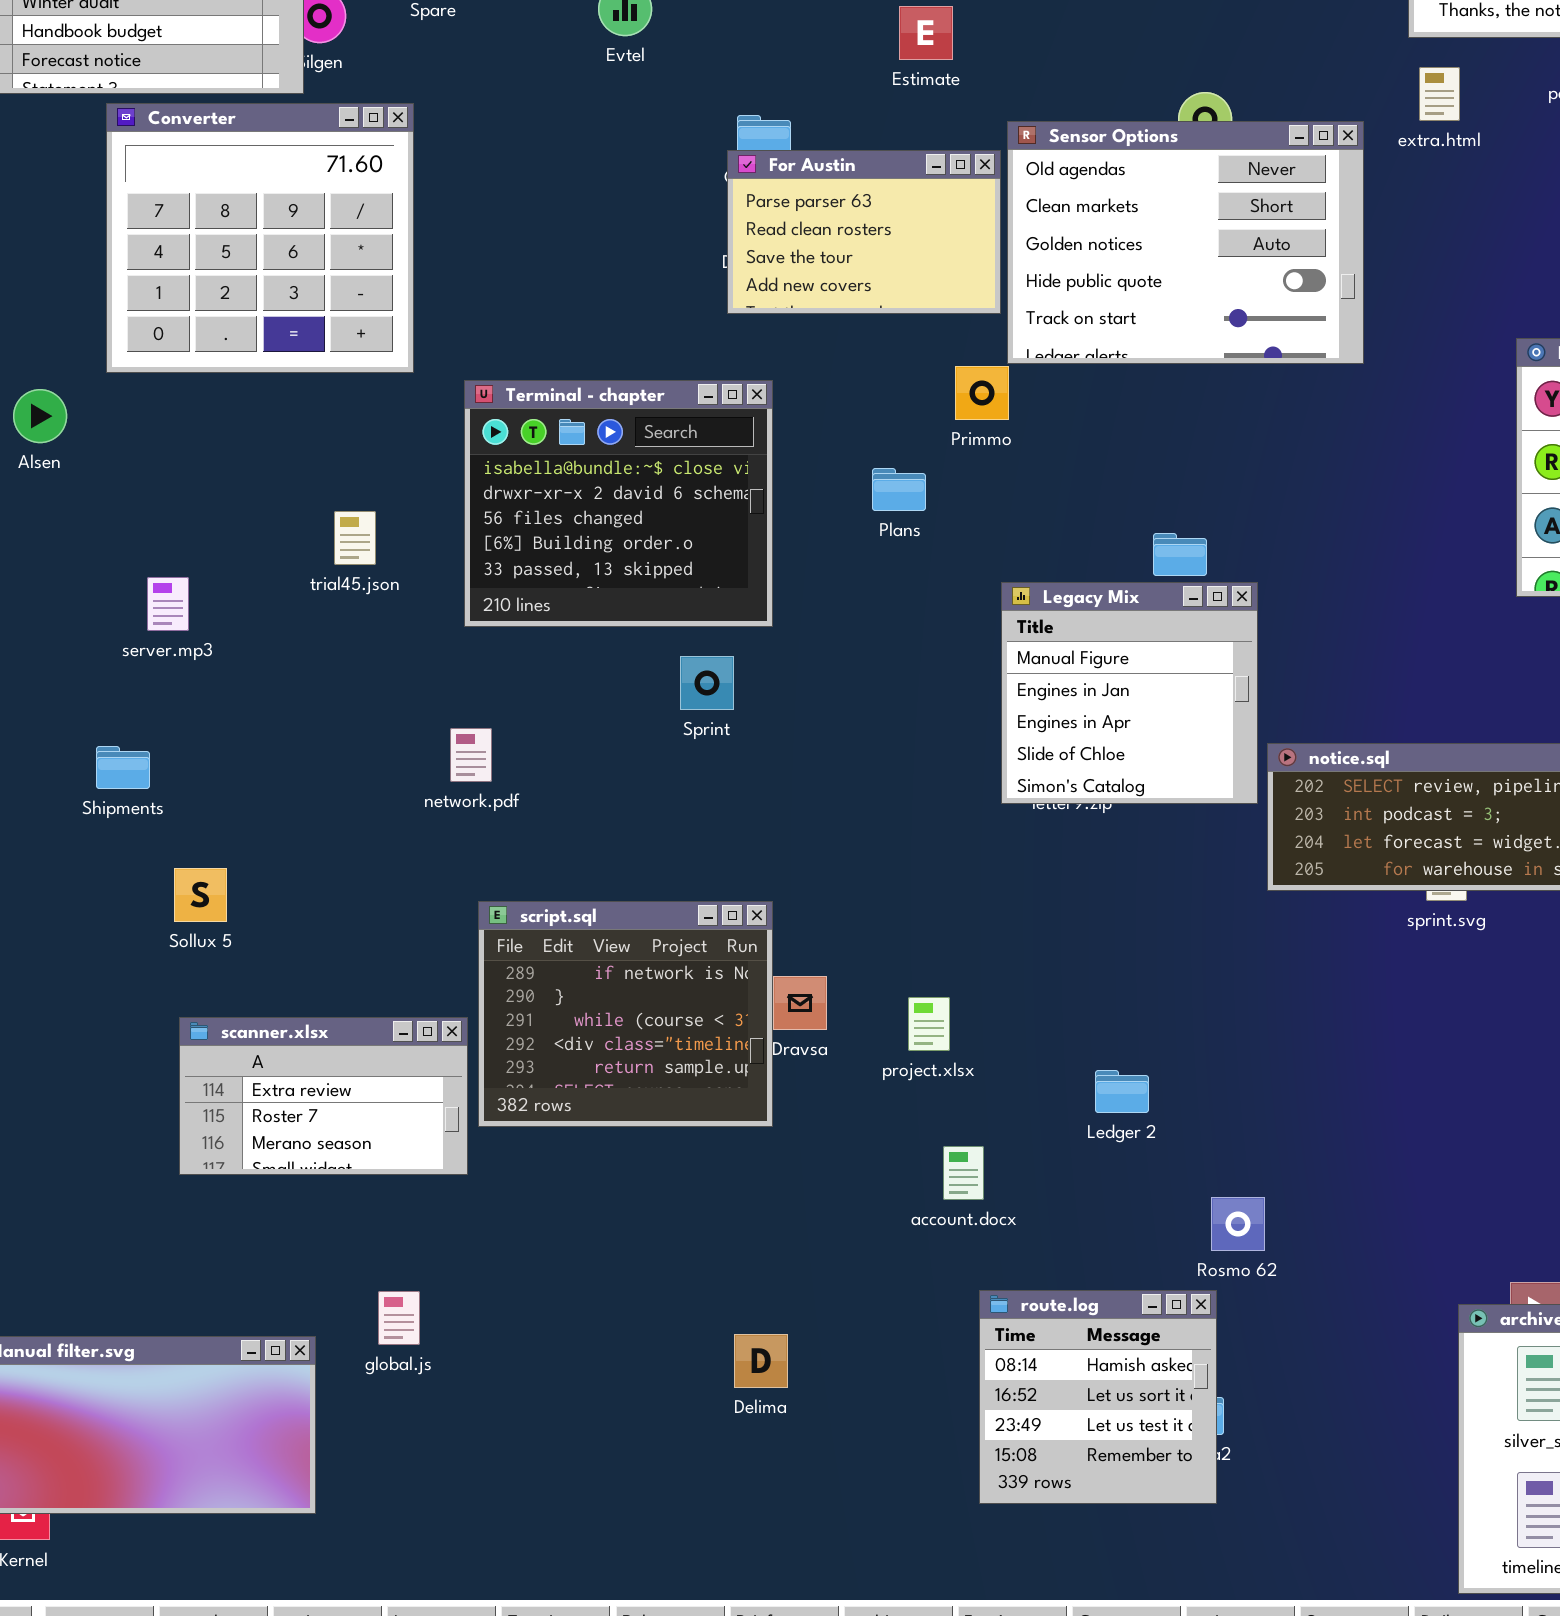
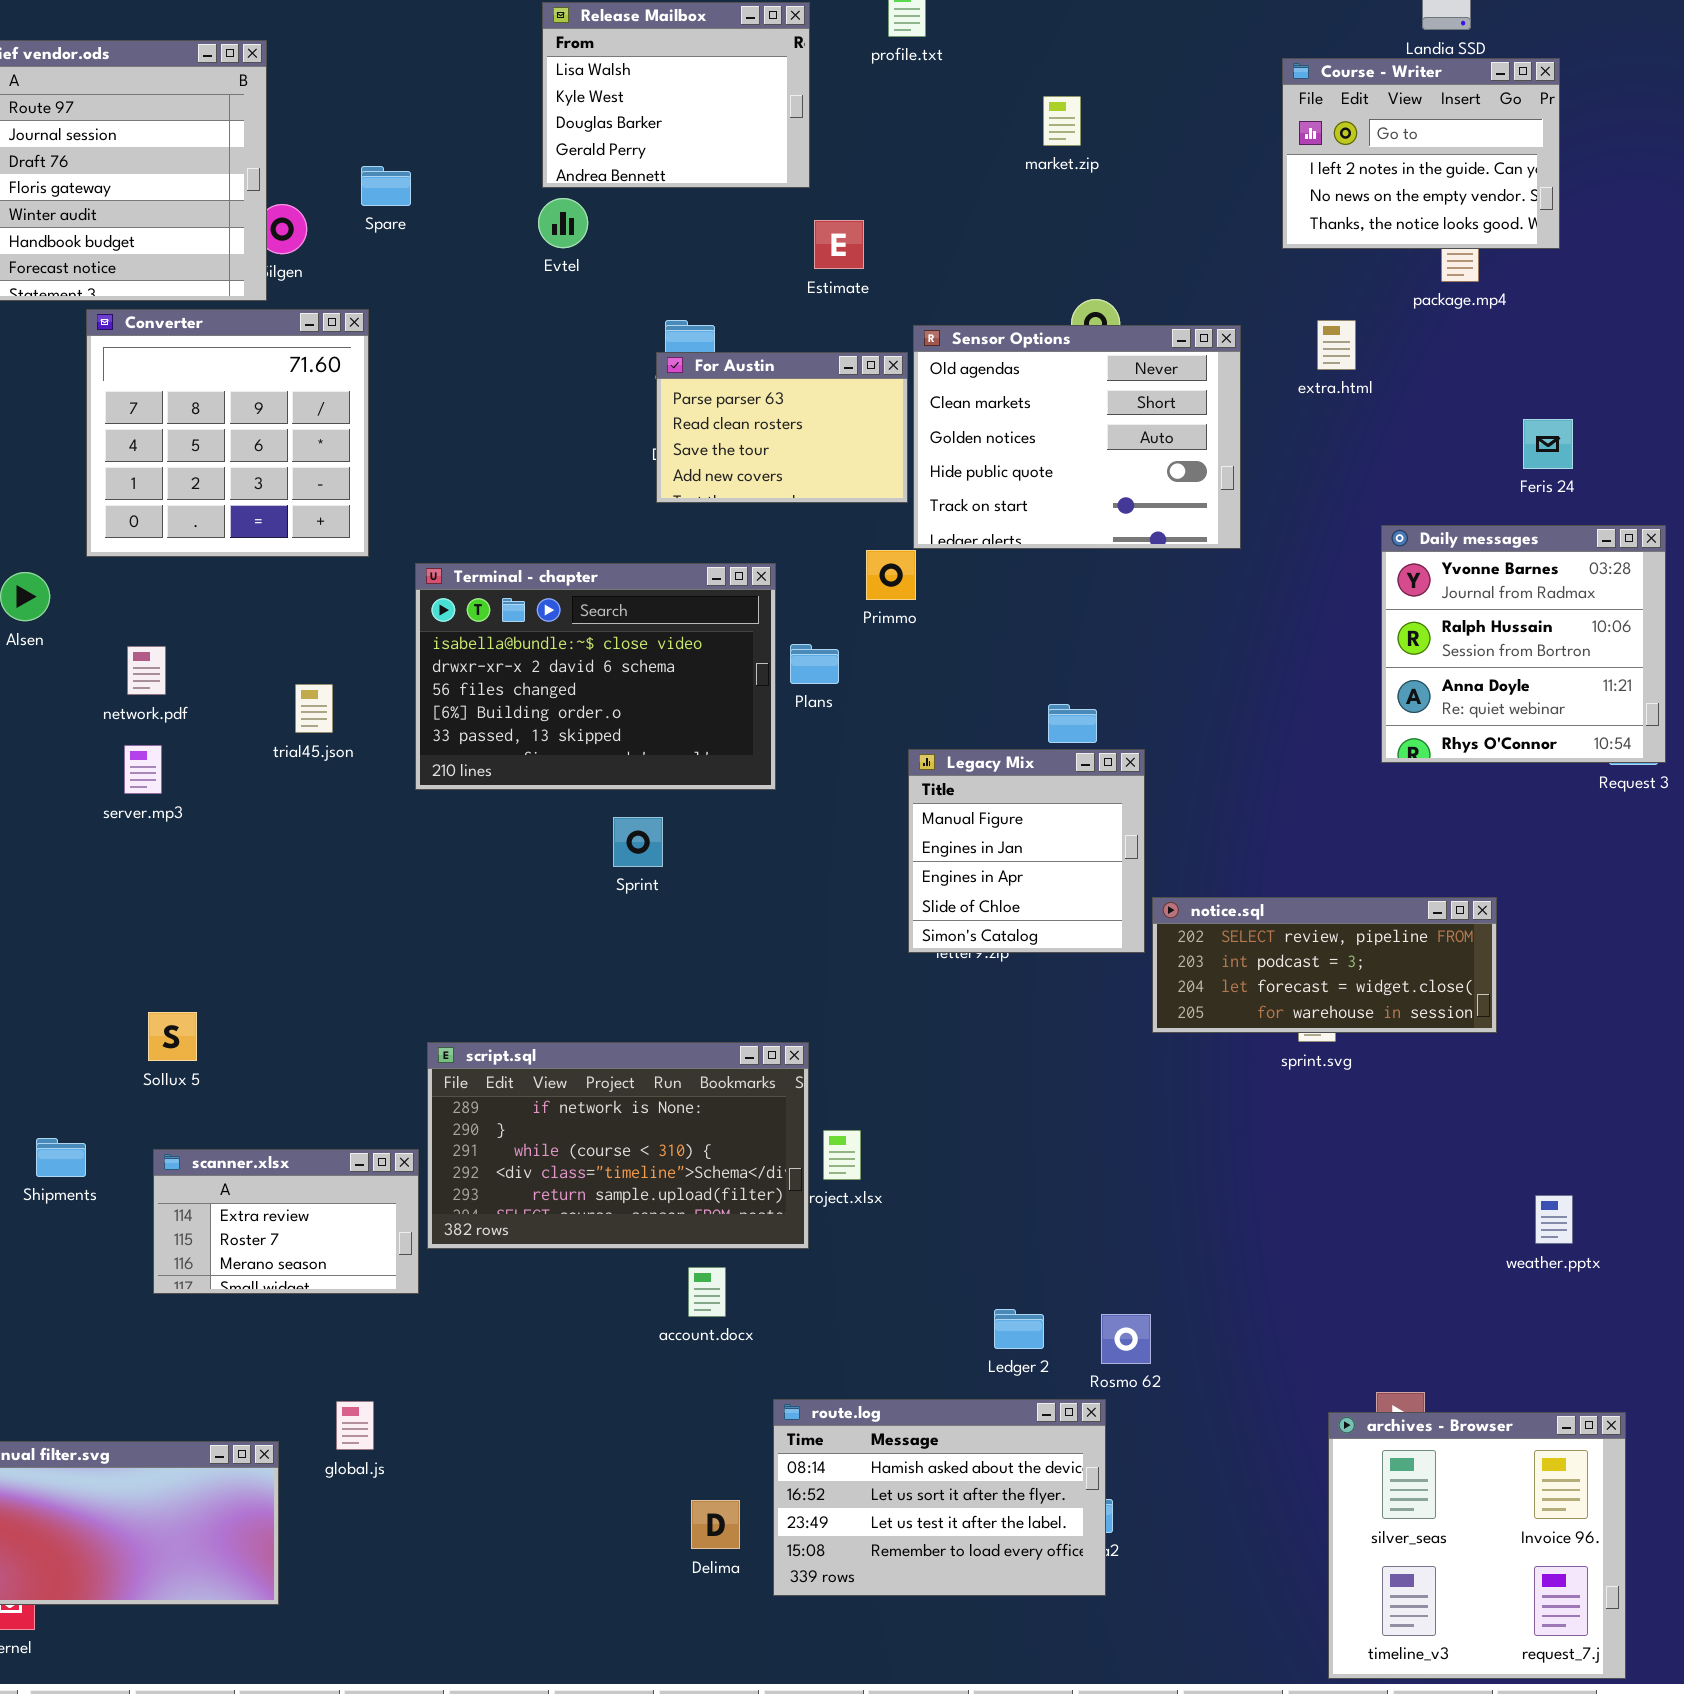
extra.html: [1419,67,1460,121] -> [1317,320,1356,370], moved
Terminal - chapter: [464,380,773,627] -> [415,563,776,790], resized
network.pdf: [450,728,492,782] -> [127,646,166,695], moved
Shipments: [96,746,150,789] -> [36,1138,86,1177], moved
script.sql: [478,901,773,1127] -> [427,1042,809,1249], resized
Ledger 2: [1095,1070,1149,1113] -> [994,1309,1044,1349], moved
account.docx: [943,1146,984,1200] -> [688,1267,726,1317], moved
route.log: [979,1290,1217,1504] -> [773,1399,1106,1596], resized
Delima: [734,1334,788,1388] -> [691,1500,740,1549], moved

